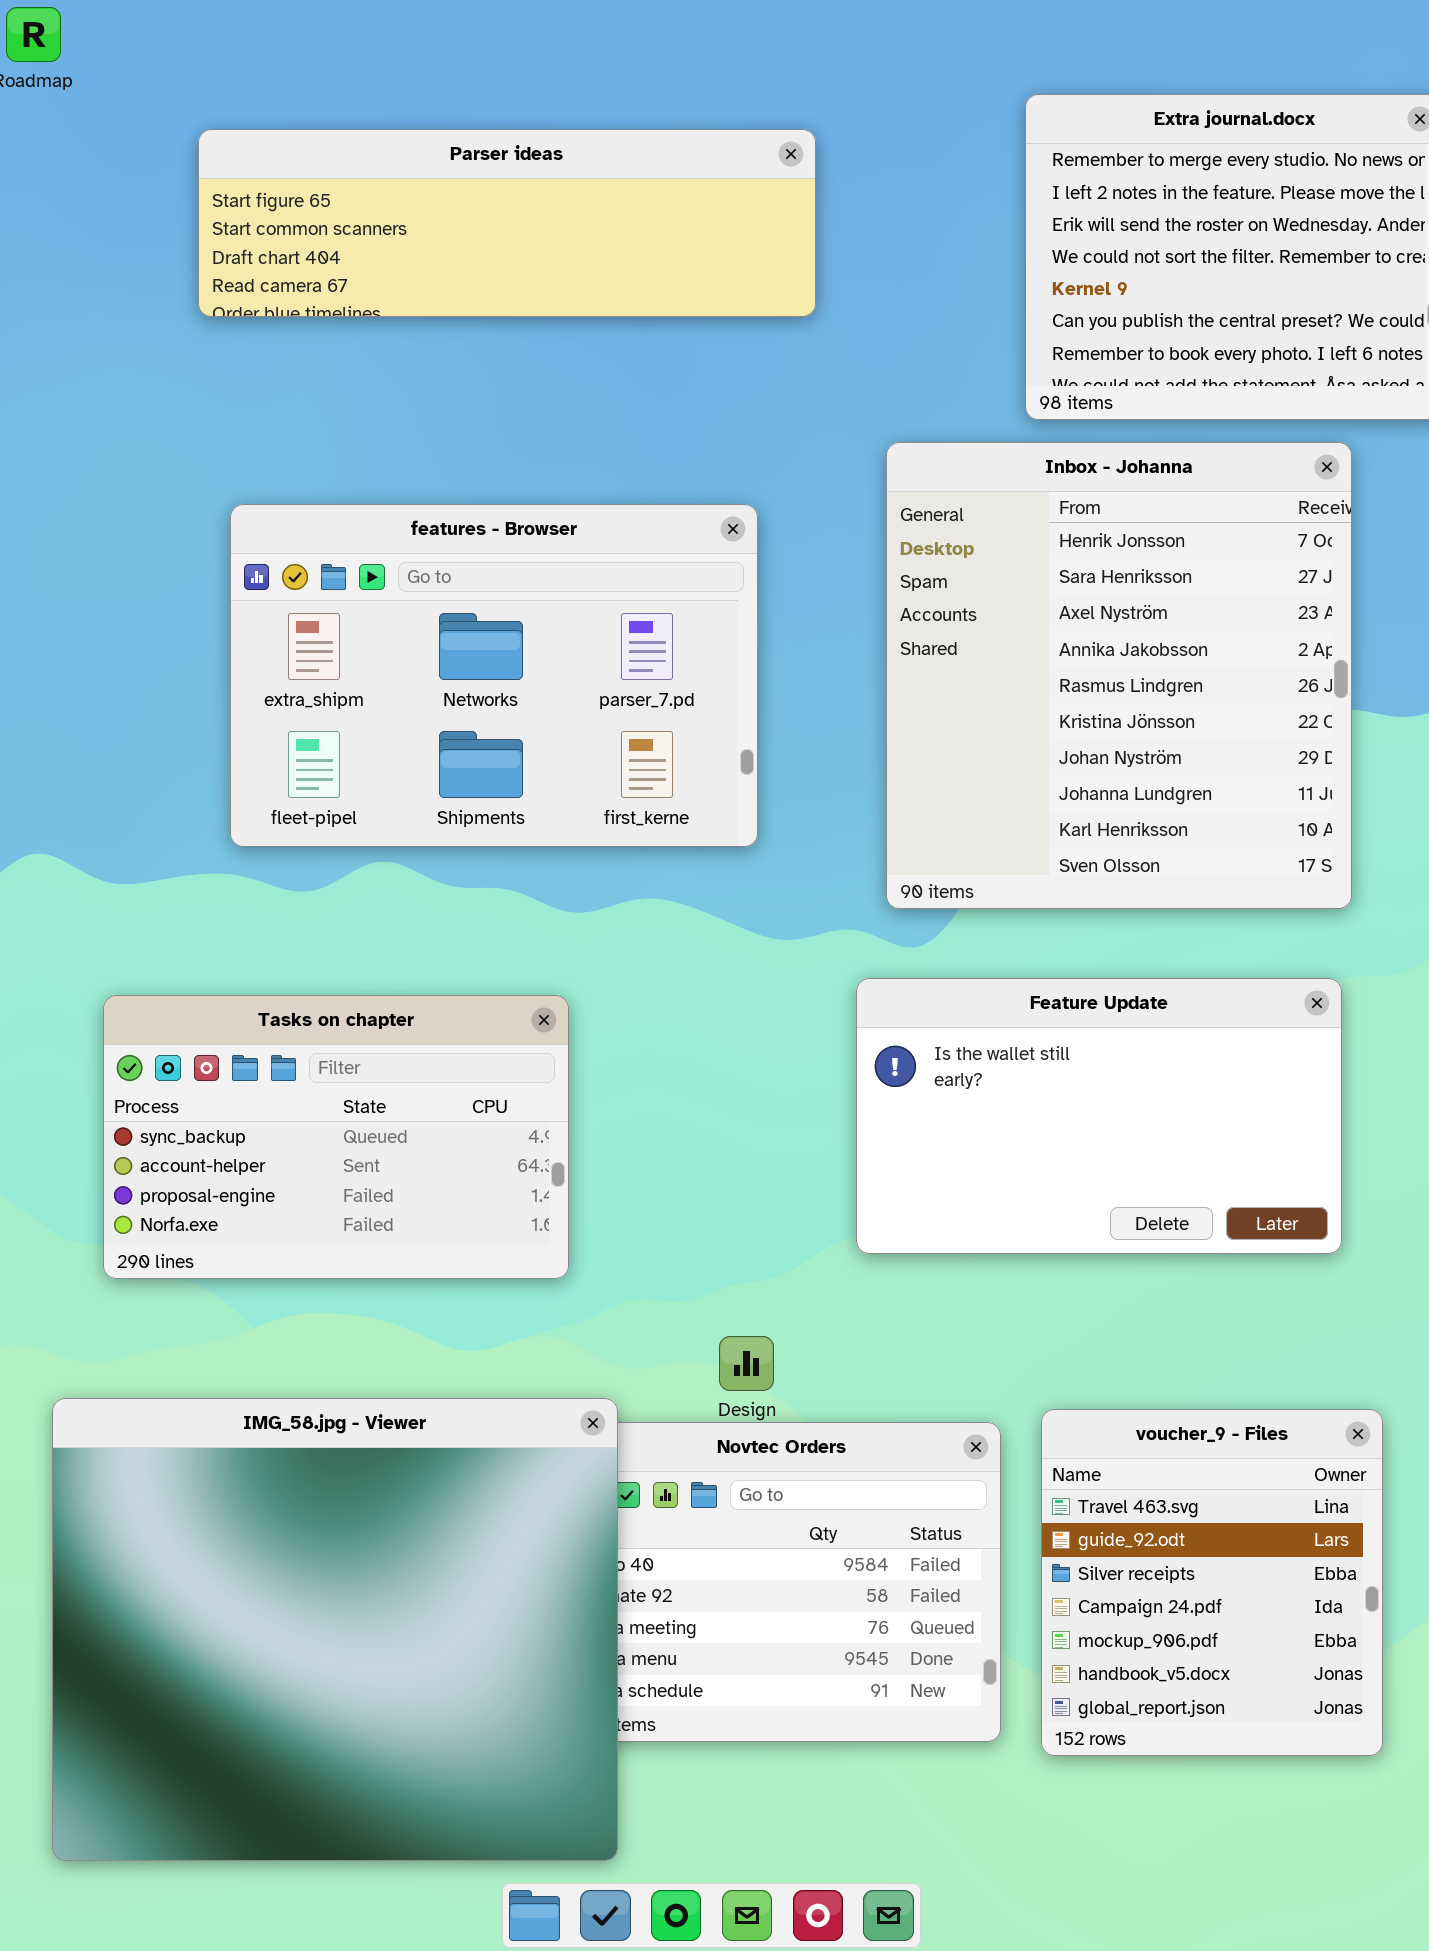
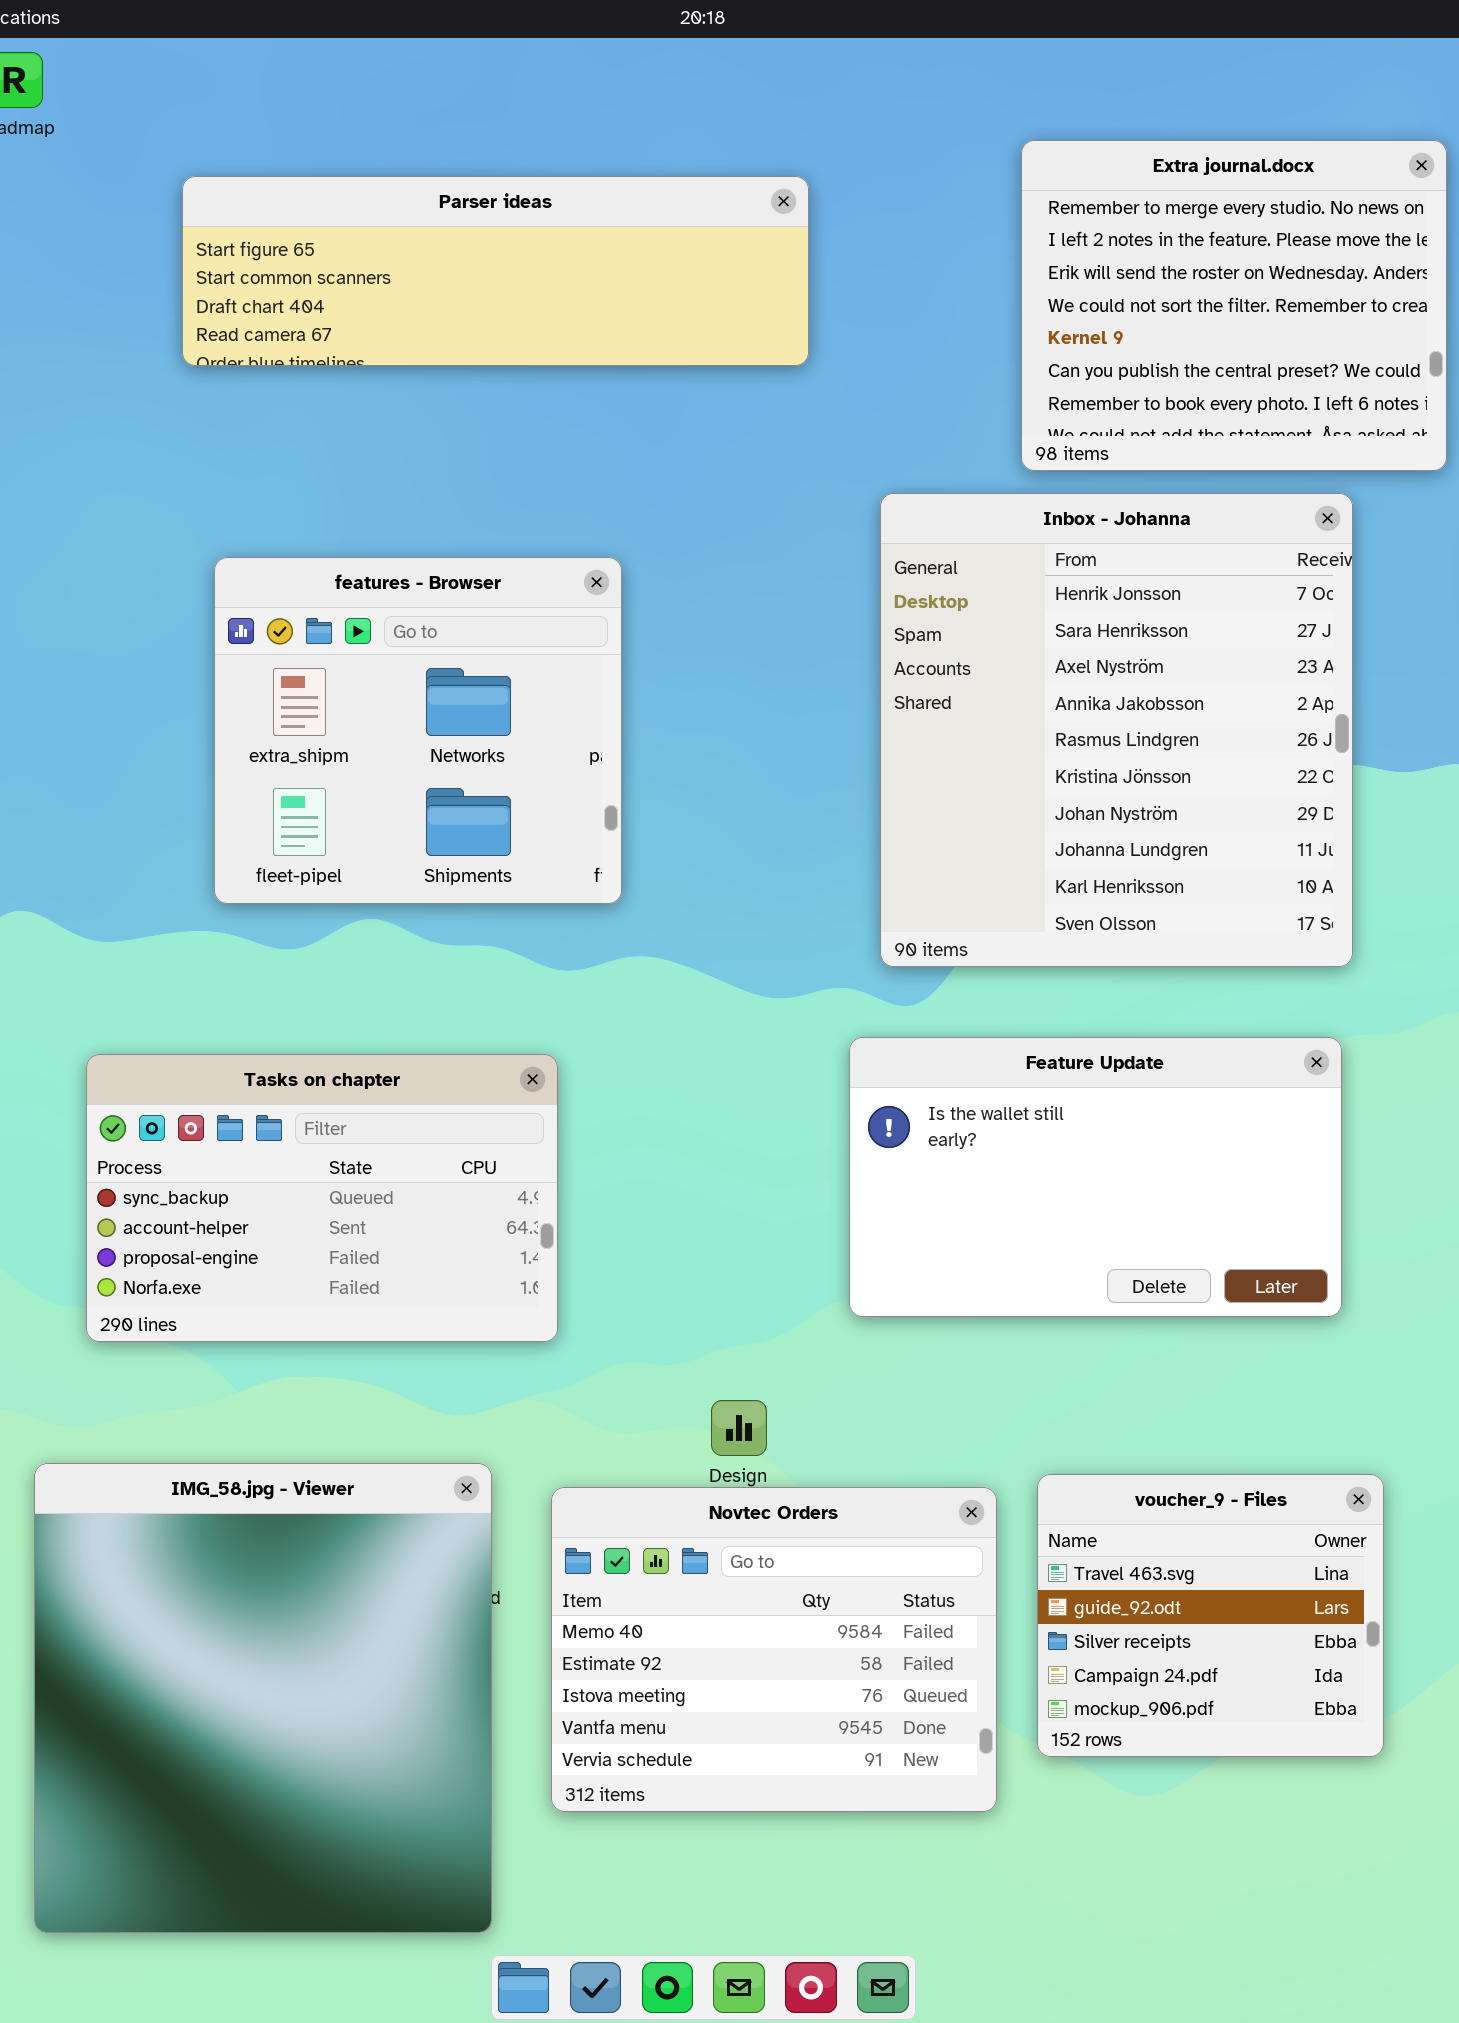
features - Browser: [230,504,758,847] -> [214,557,622,904], resized
IMG_58.jpg - Viewer: [52,1398,618,1861] -> [34,1463,492,1933], resized
voucher_9 - Files: [1041,1409,1383,1756] -> [1037,1474,1384,1757], resized

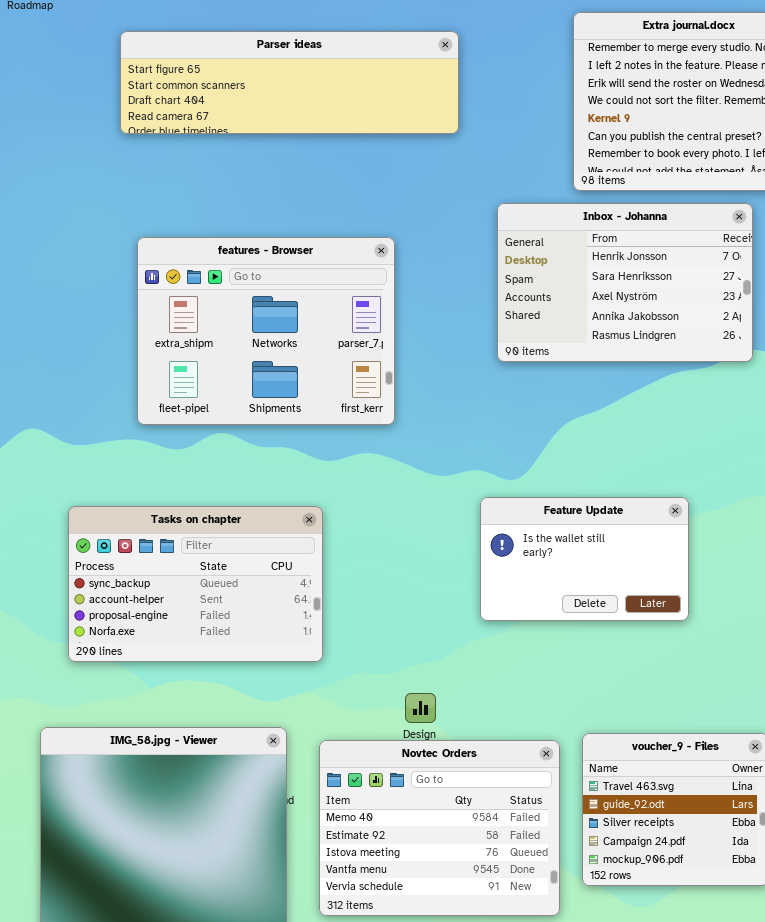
Inbox - Johanna: [880,493,1353,967] -> [497,203,753,362], resized
features - Browser: [214,557,622,904] -> [137,237,395,425], resized
Feature Update: [849,1037,1342,1317] -> [480,497,689,621], resized

